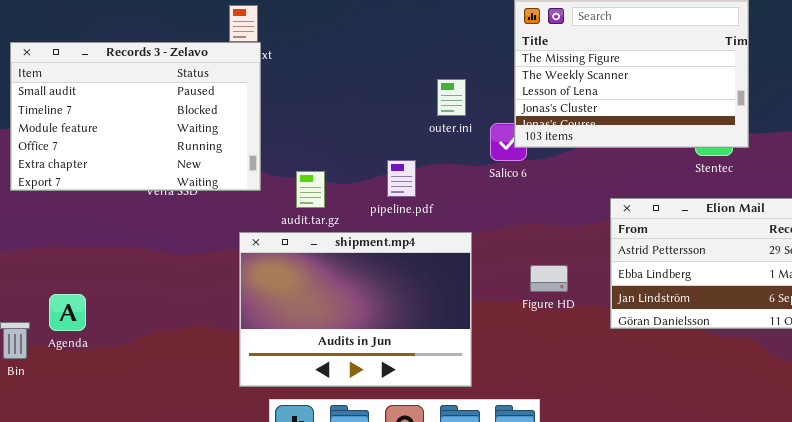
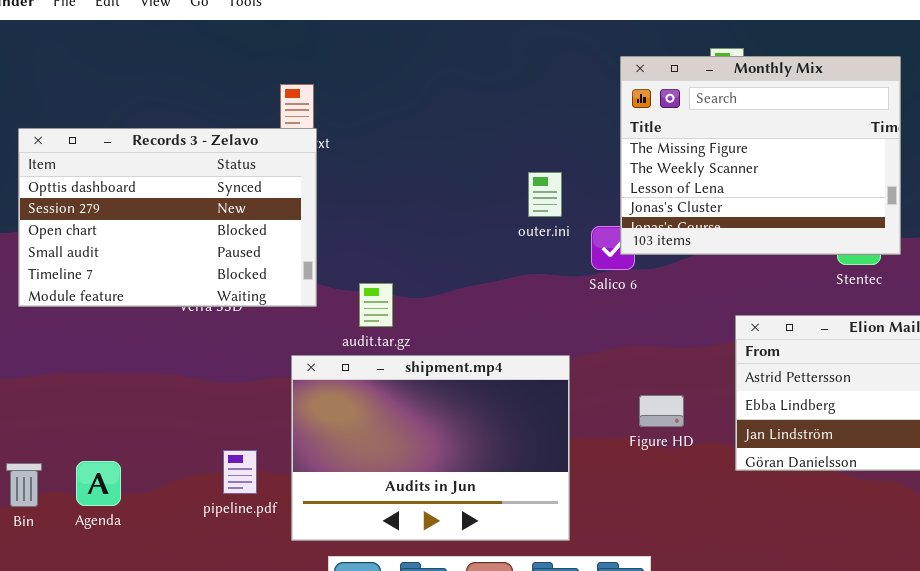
Records 3 - Zelavo: [10,42,261,191] -> [18,128,317,307], scrolled up 3 rows
pipeline.pdf: [387,160,416,197] -> [223,450,257,494], moved
Agenda: [49,294,86,331] -> [76,461,121,506], moved

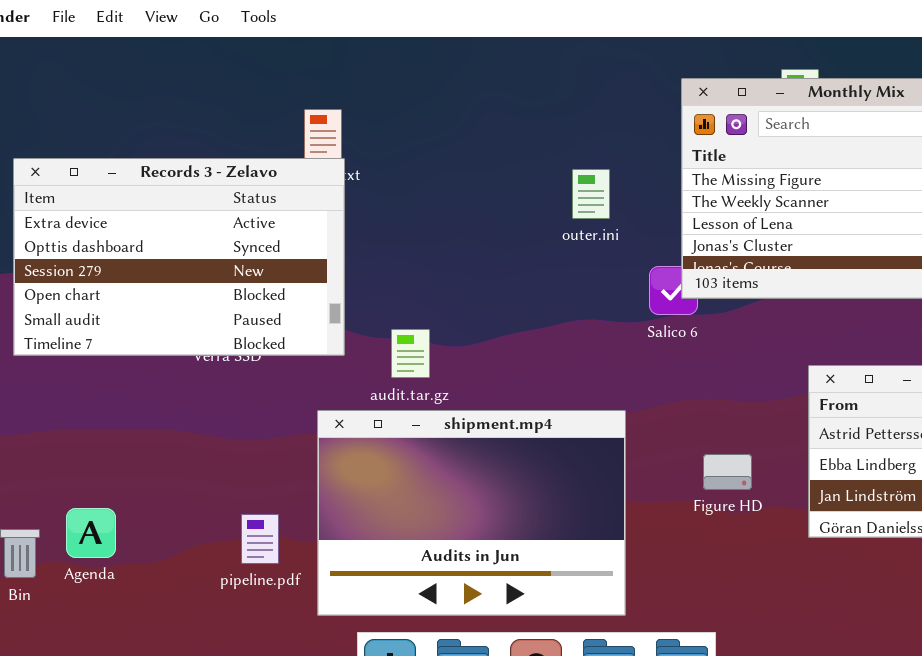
Records 3 - Zelavo: [18,128,317,307] -> [13,158,345,356], scrolled up 1 row
outer.ini: [528,172,562,217] -> [572,169,610,219], moved
Agenda: [76,461,121,506] -> [66,508,116,558], moved

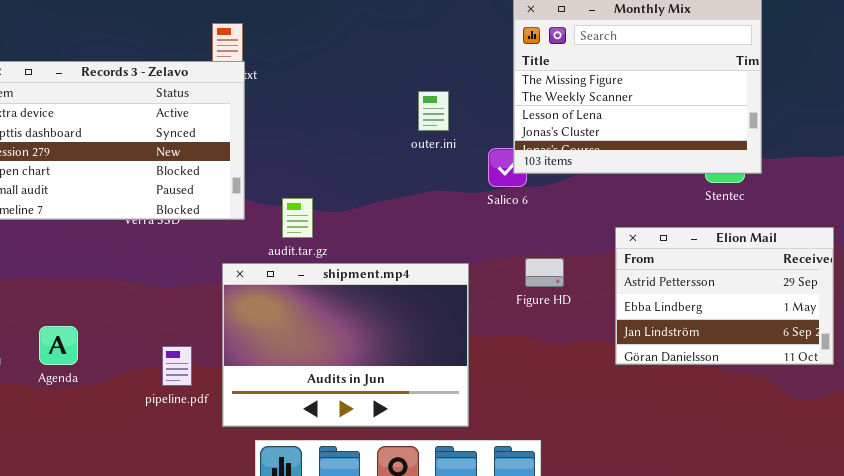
outer.ini: [572,169,610,219] -> [418,91,449,131], moved
Figure HD: [703,454,752,490] -> [525,258,564,287], moved
Agenda: [66,508,116,558] -> [39,326,78,365], moved

